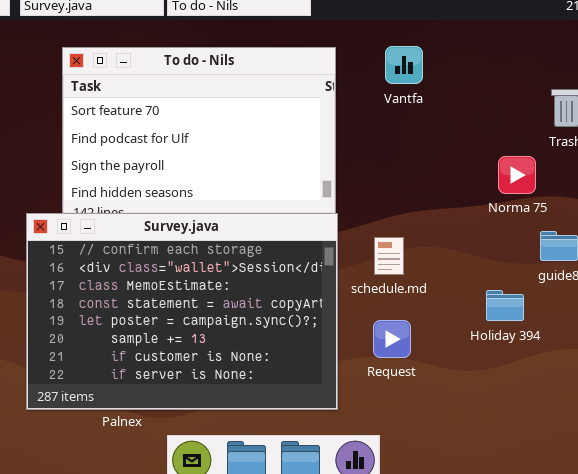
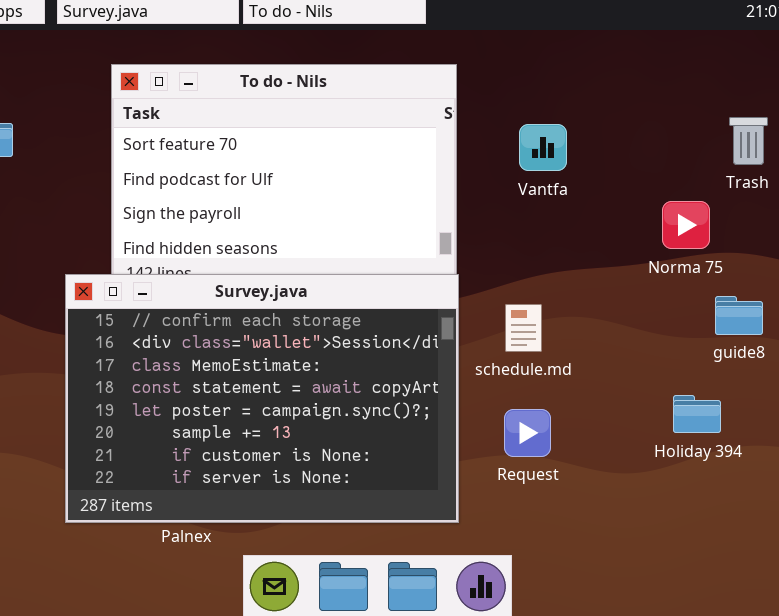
Vantfa: [385,46,423,84] -> [519,124,567,171], moved
Holiday 394: [486,290,524,321] -> [673,395,721,433], moved

